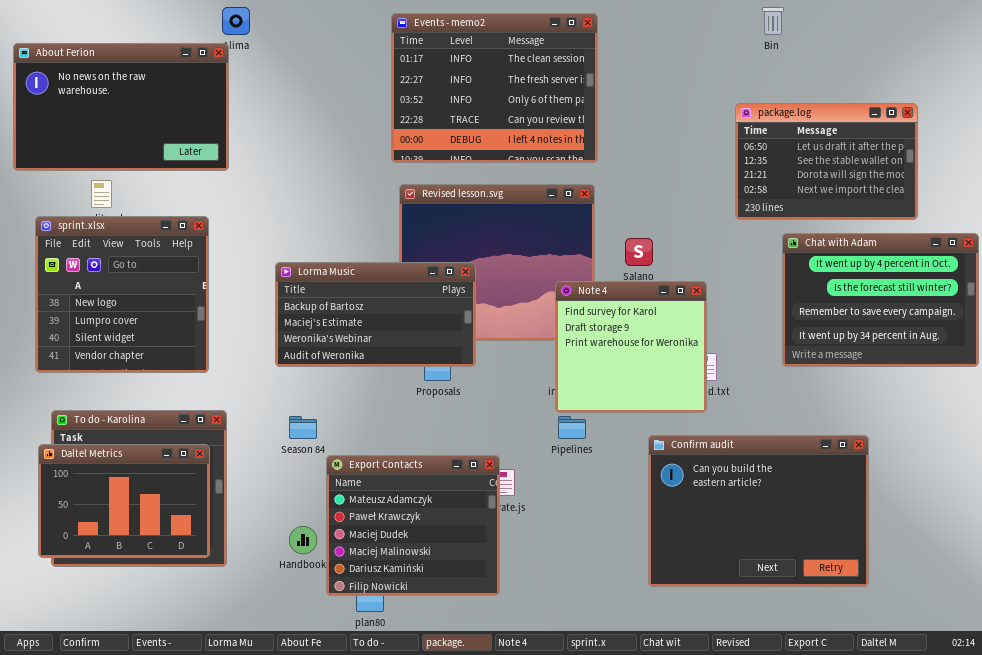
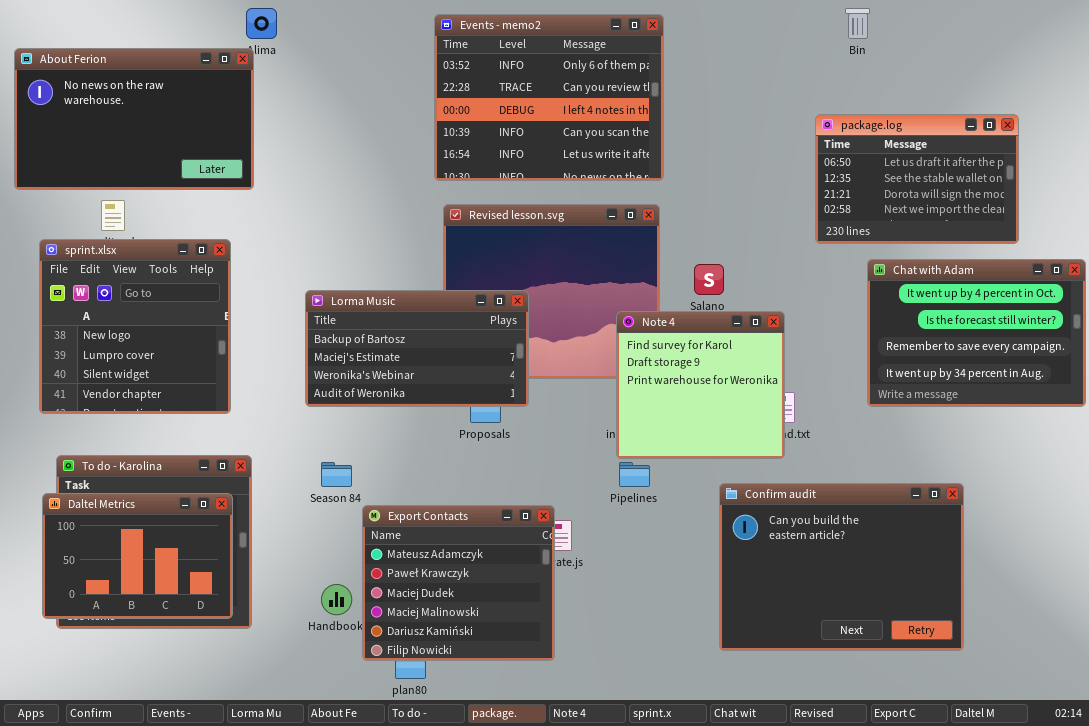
Events - memo2: [391,13,598,163] -> [434,14,664,181], scrolled down 2 rows

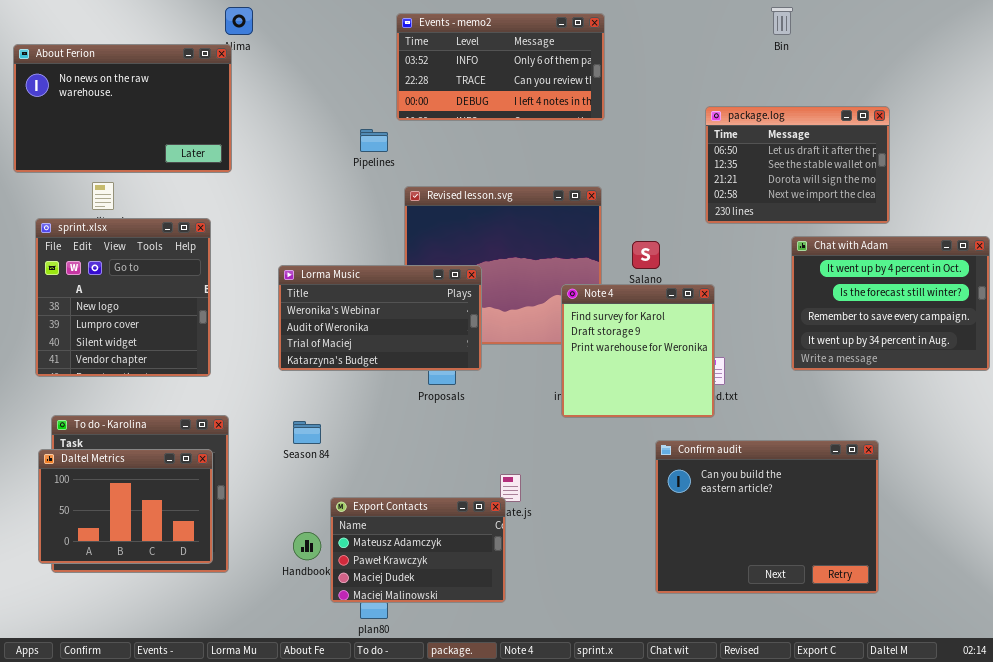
Events - memo2: [434,14,664,181] -> [396,13,605,121], resized
package.log: [815,114,1019,244] -> [705,106,890,224], moved
Lorma Music: [305,290,529,407] -> [278,265,482,371], scrolled down 2 rows
Pipelines: [619,462,650,487] -> [360,129,388,152], moved
Export Contacts: [362,505,555,661] -> [330,497,506,603], resized

